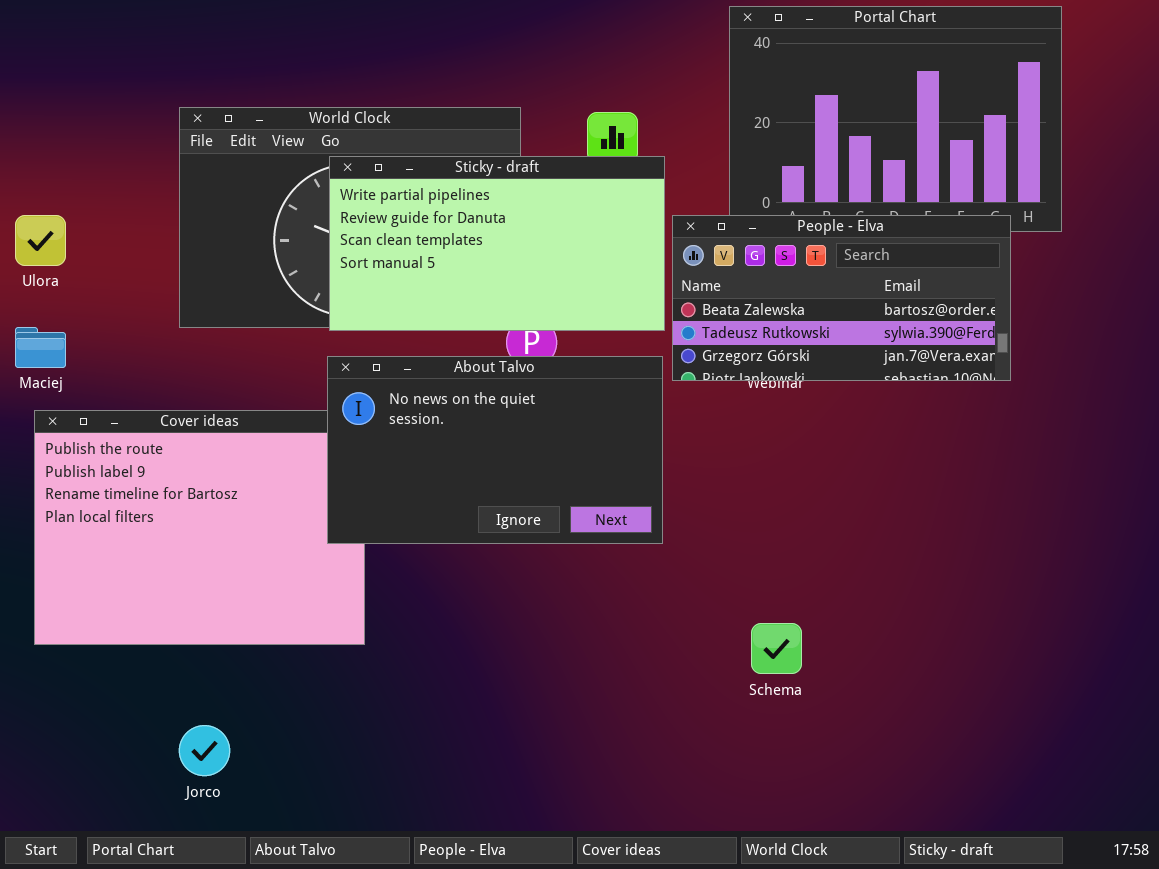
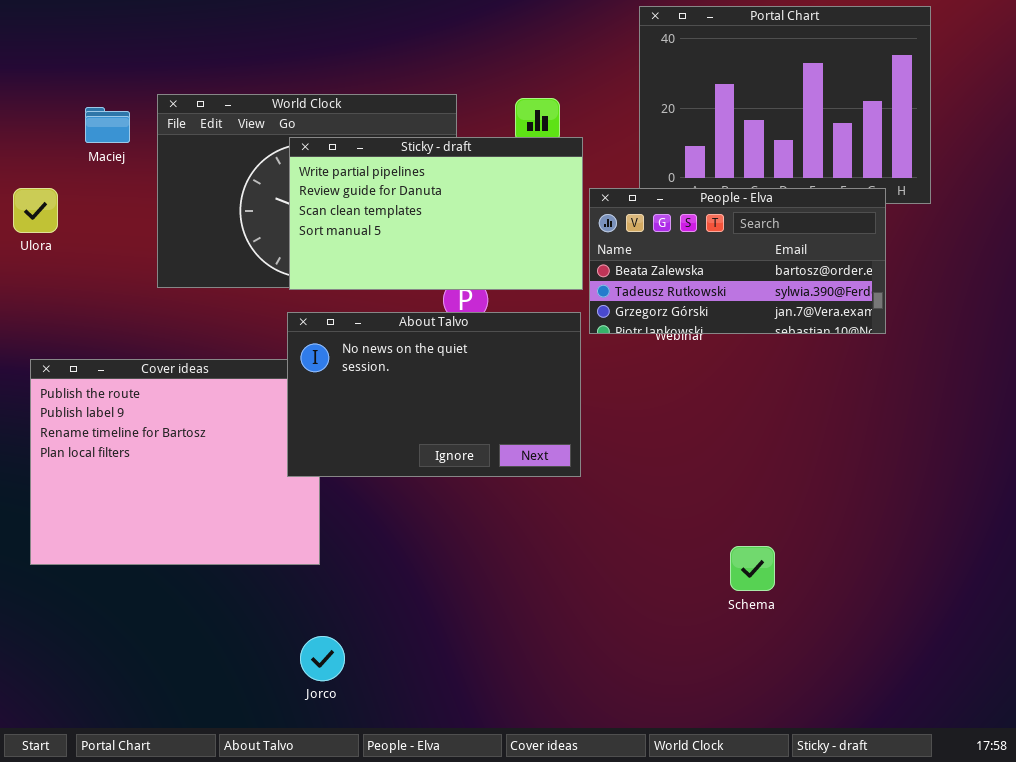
Maciej: [15,327,66,368] -> [85,107,130,143], moved
Schema: [751,623,802,674] -> [730,546,775,591], moved
Jorco: [179,725,230,776] -> [300,636,345,681], moved

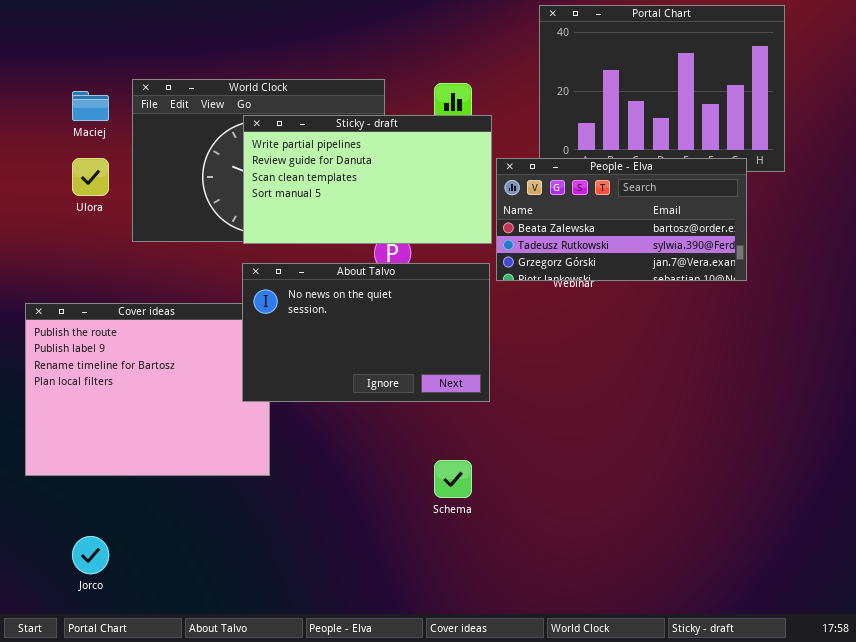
Ulora: [13,188,58,233] -> [72,158,109,196], moved
Schema: [730,546,775,591] -> [434,460,472,498], moved
Jorco: [300,636,345,681] -> [72,536,109,574], moved

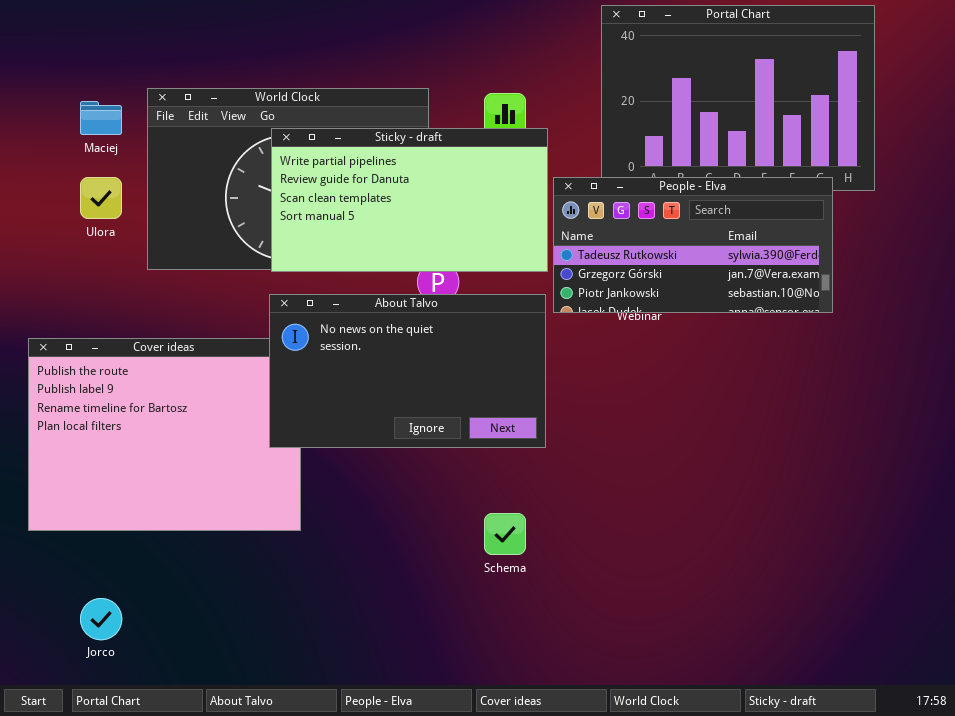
People - Elva: [496,158,747,281] -> [553,177,833,313], scrolled down 1 row

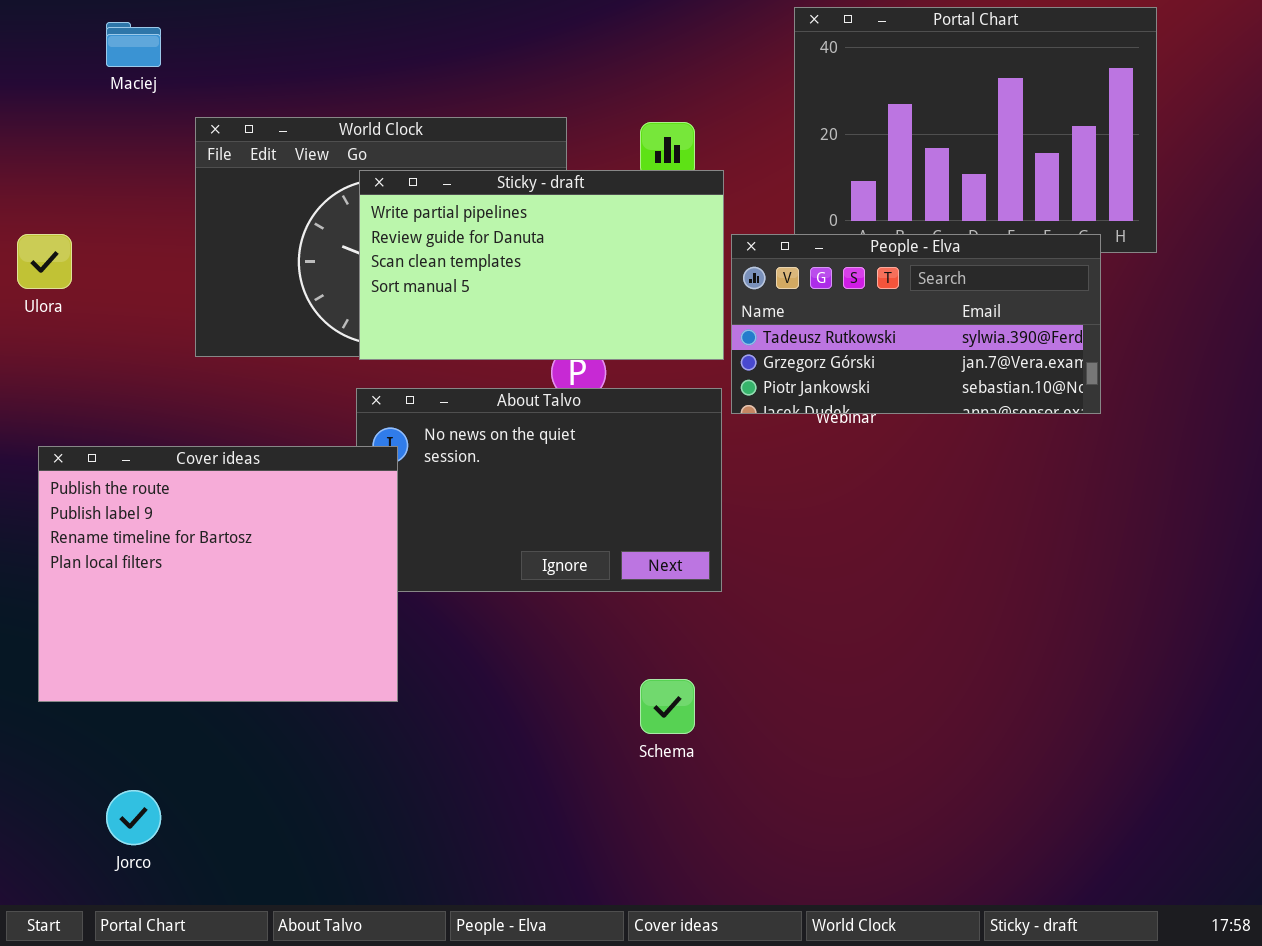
Maciej: [80,101,122,135] -> [106,22,161,67], moved
Ulora: [80,177,122,219] -> [17,234,72,289], moved
Cover ideas: [28,338,301,531] -> [38,446,398,702], raised

